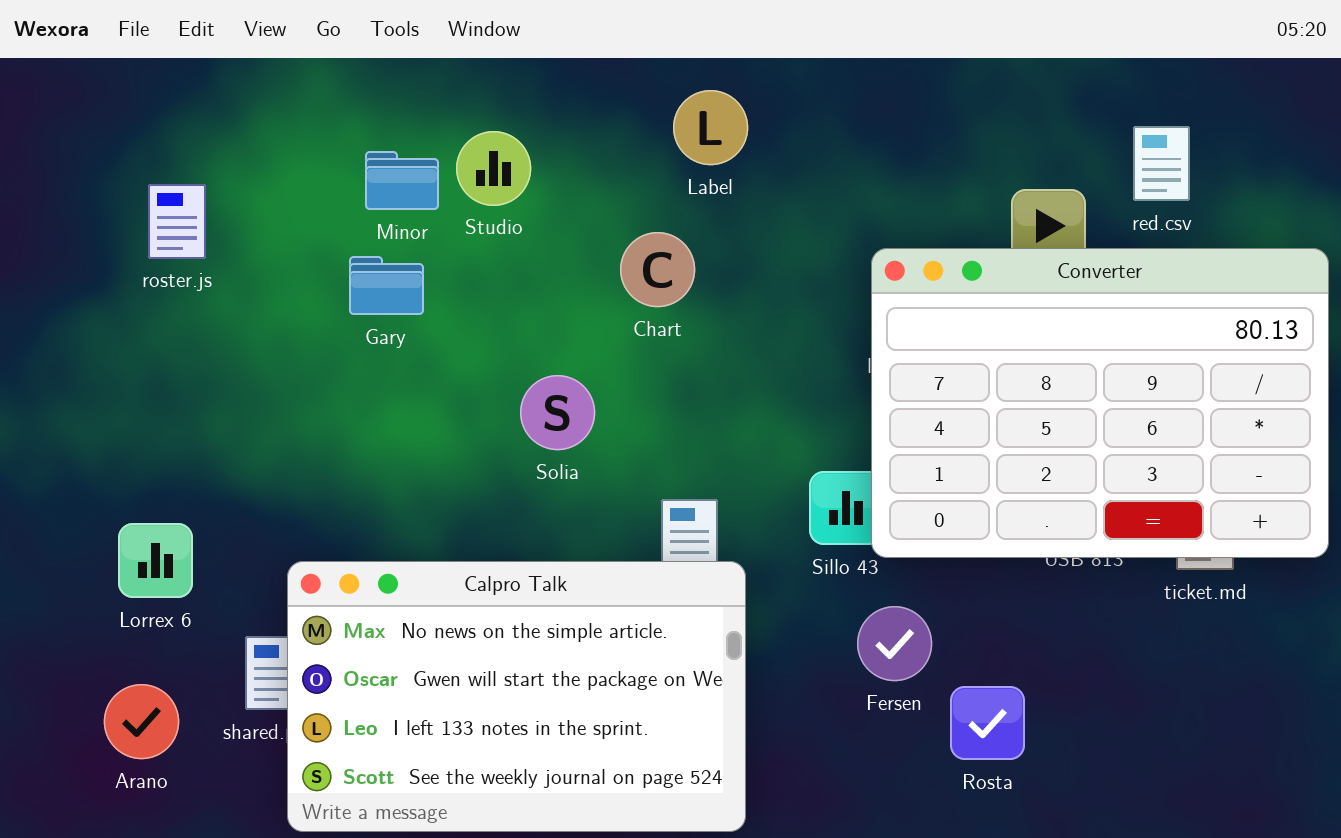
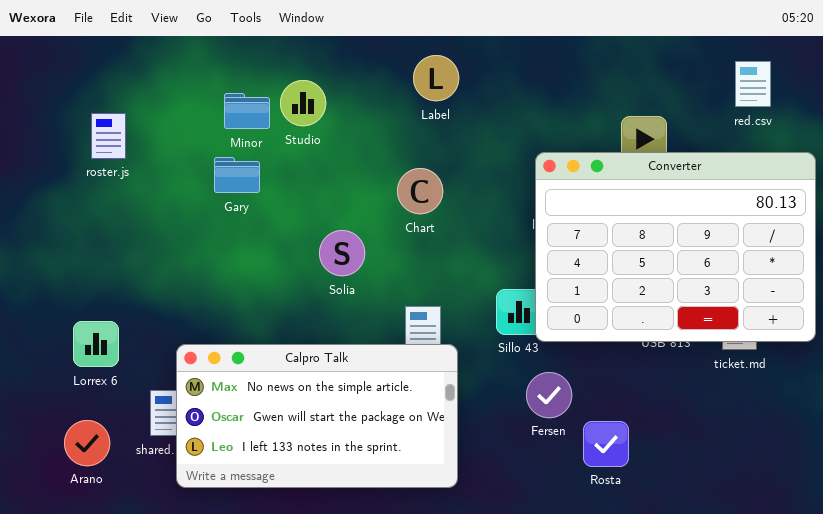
red.csv: [1133,126,1190,201] -> [735,61,771,107], moved
Chart: [620,232,695,307] -> [397,168,443,214], moved
Calpro Talk: [287,561,746,832] -> [176,344,458,488], resized

